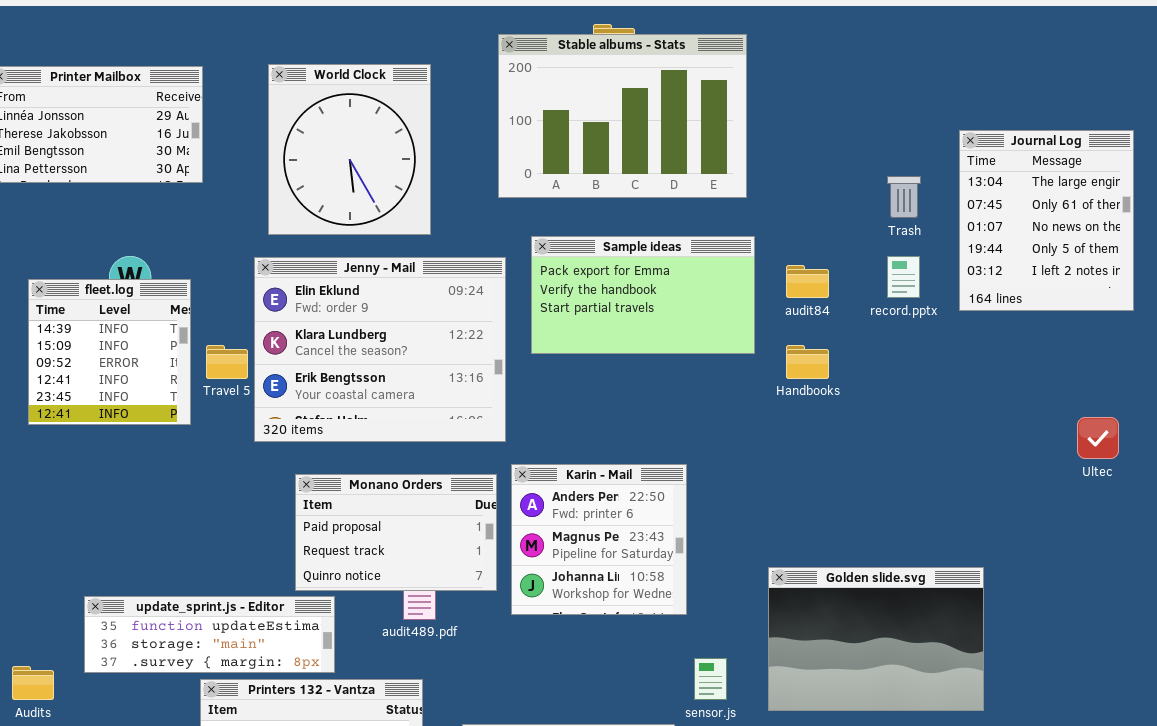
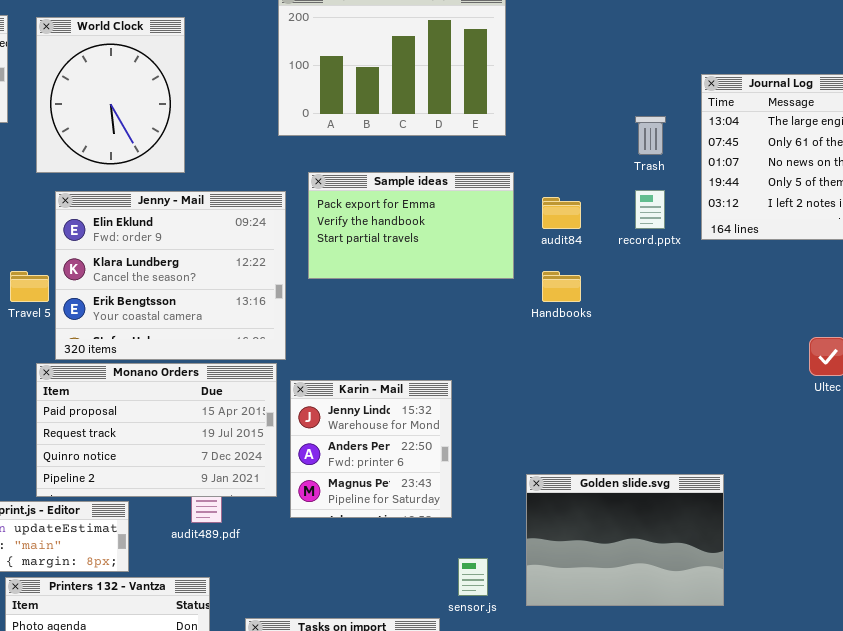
World Clock: [268,64,431,235] -> [36,17,185,173], moved
Karin - Mail: [511,464,687,615] -> [290,380,452,518], scrolled up 1 row
Monano Orders: [295,474,497,591] -> [36,363,277,497], resized

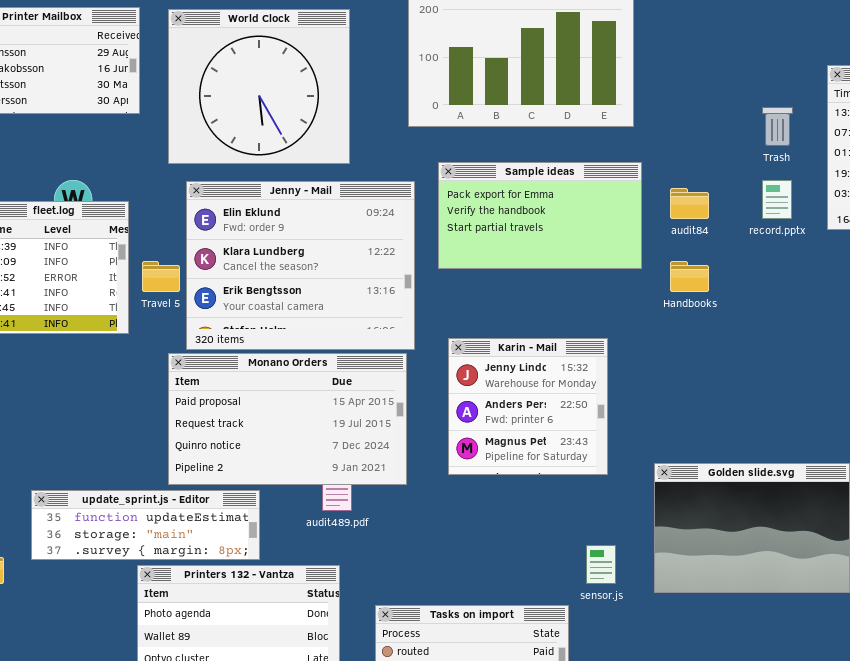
World Clock: [36,17,185,173] -> [168,9,350,164], resized
Karin - Mail: [290,380,452,518] -> [448,338,608,475], moved

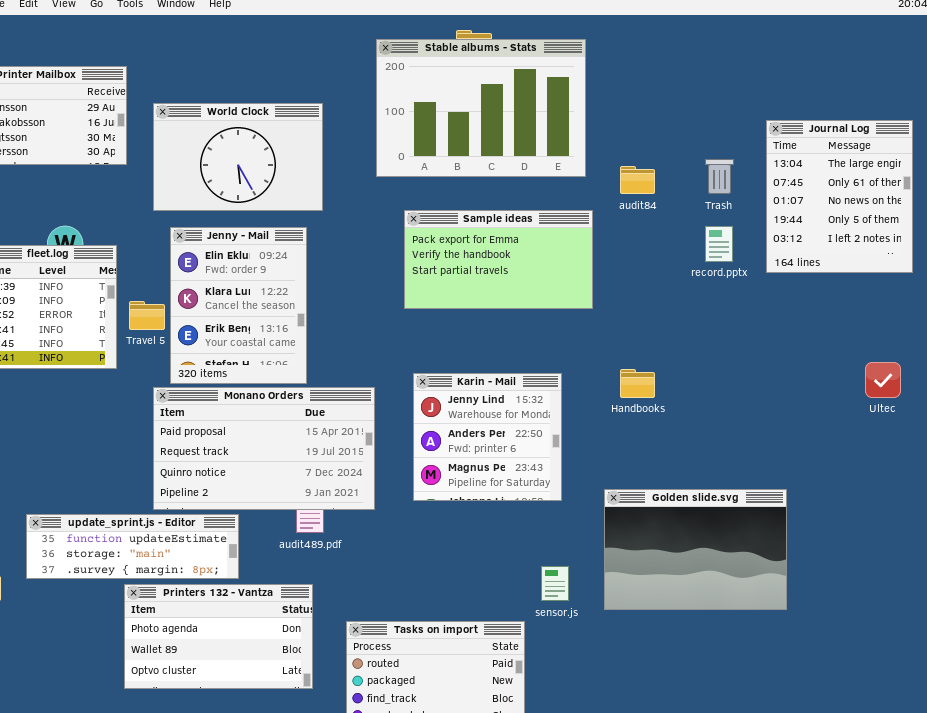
World Clock: [168,9,350,164] -> [153,103,323,211], resized
Jenny - Mail: [186,181,415,350] -> [170,227,307,384], resized
audit84: [670,188,709,219] -> [620,166,655,194], moved
Handbooks: [670,261,709,292] -> [620,369,655,398], moved

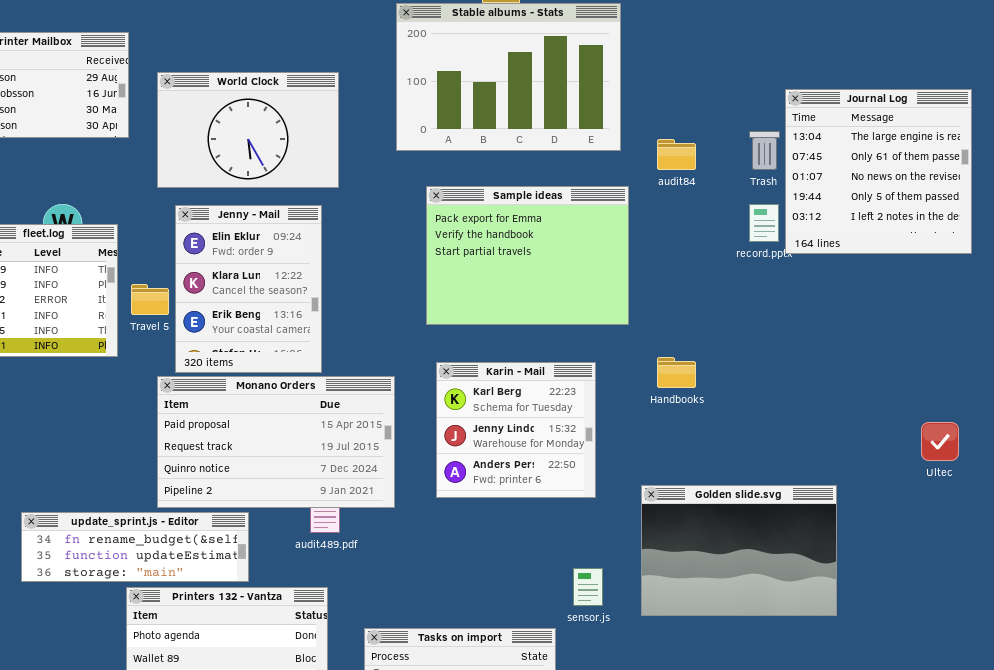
Journal Log: [766,120,913,273] -> [785,89,972,254], resized
Sample ideas: [404,210,593,309] -> [426,186,629,325], resized
Ultec: [865,362,901,398] -> [921,422,959,461], moved
Karin - Mail: [413,373,562,501] -> [436,362,596,498], scrolled up 1 row
update_sprint.js - Editor: [26,514,239,579] -> [21,512,249,582], scrolled up 1 row

